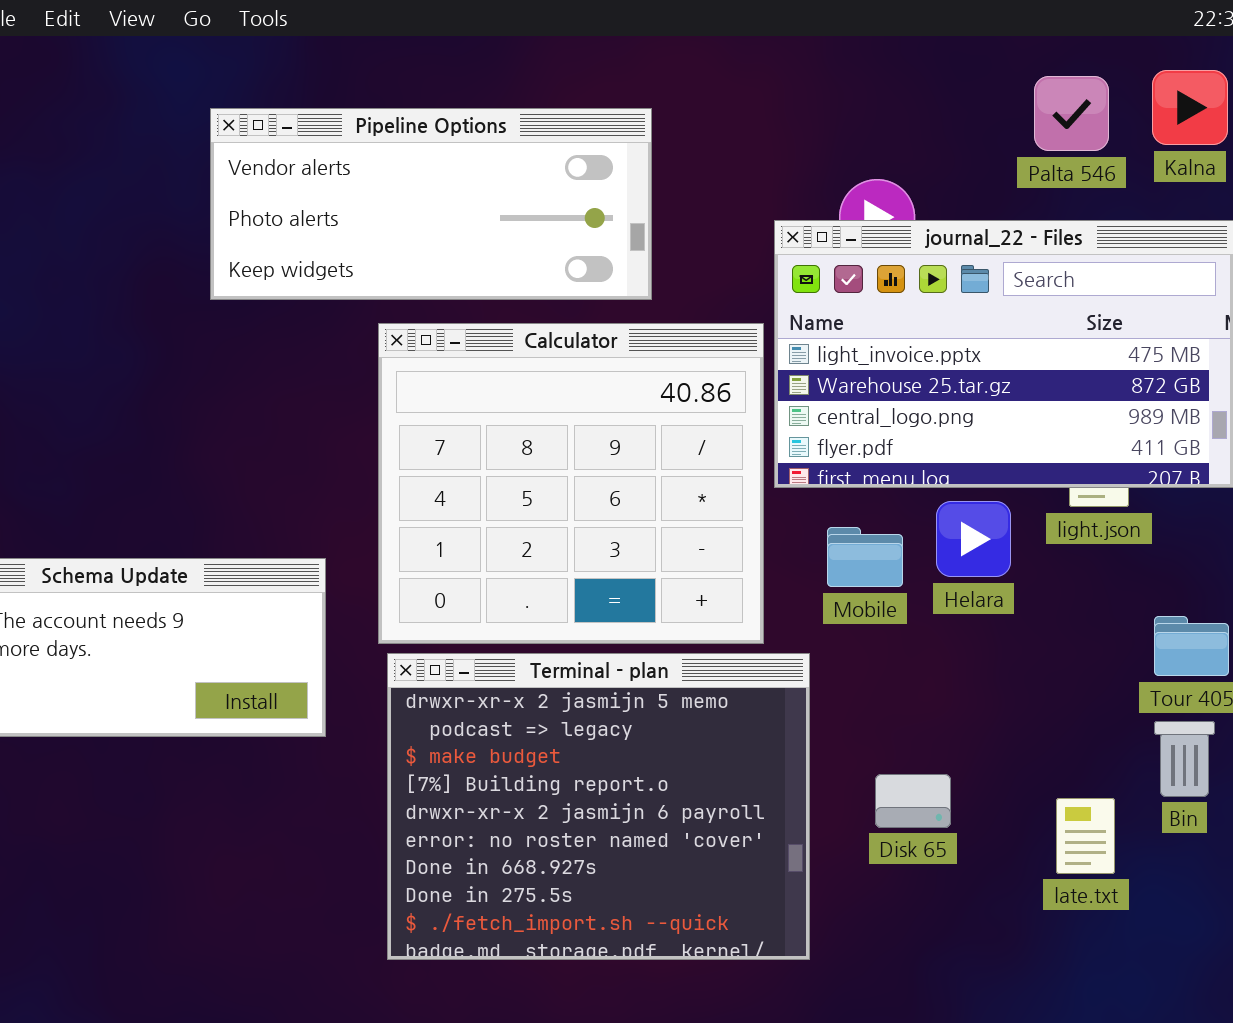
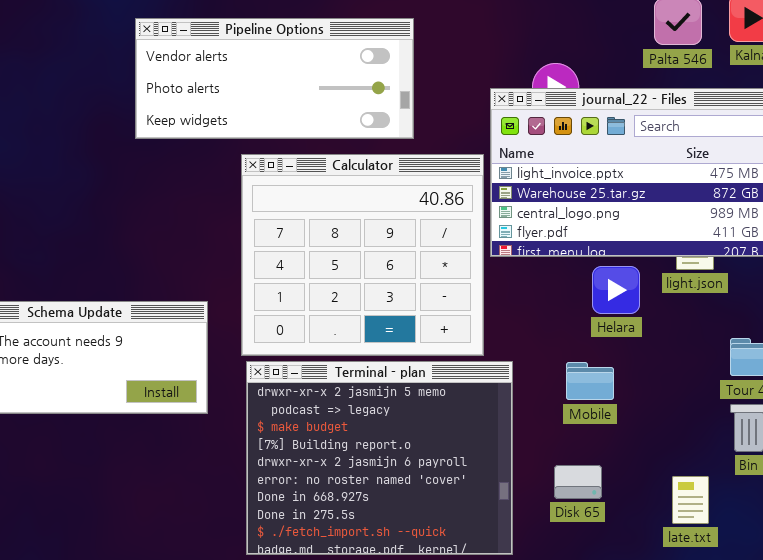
Mobile: [827,527,903,587] -> [566,362,614,400], moved
Disk 65: [875,774,951,828] -> [554,465,602,499], moved
late.txt: [1056,798,1115,874] -> [672,476,709,524], moved

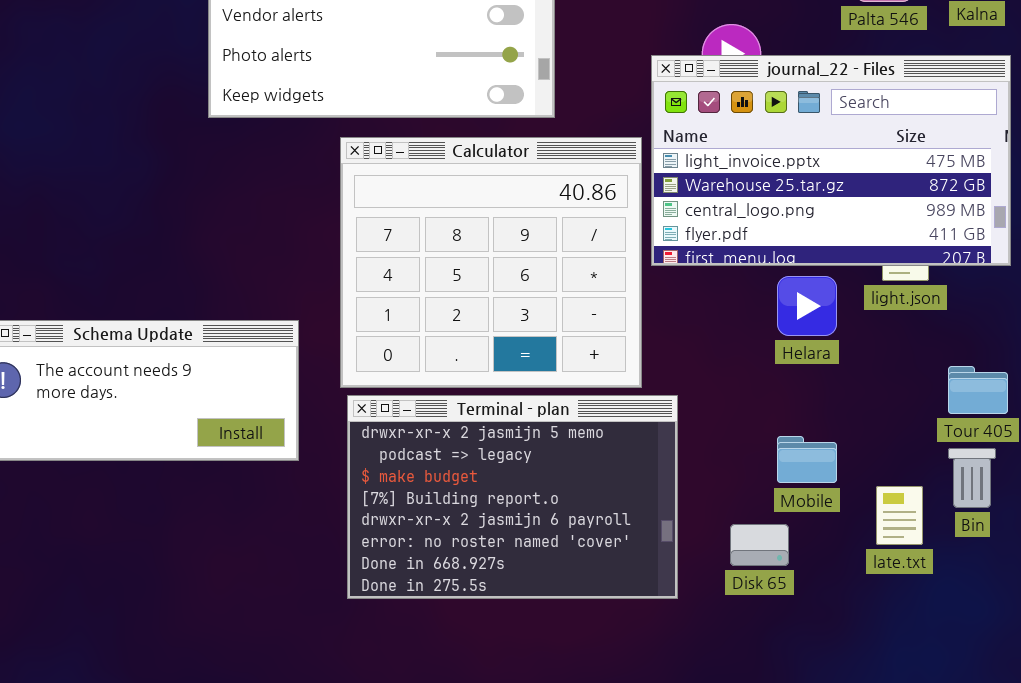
Terminal - plan: [246,361,513,555] -> [347,395,678,599], resized
Mobile: [566,362,614,400] -> [777,436,837,483], moved
late.txt: [672,476,709,524] -> [876,486,923,545], moved

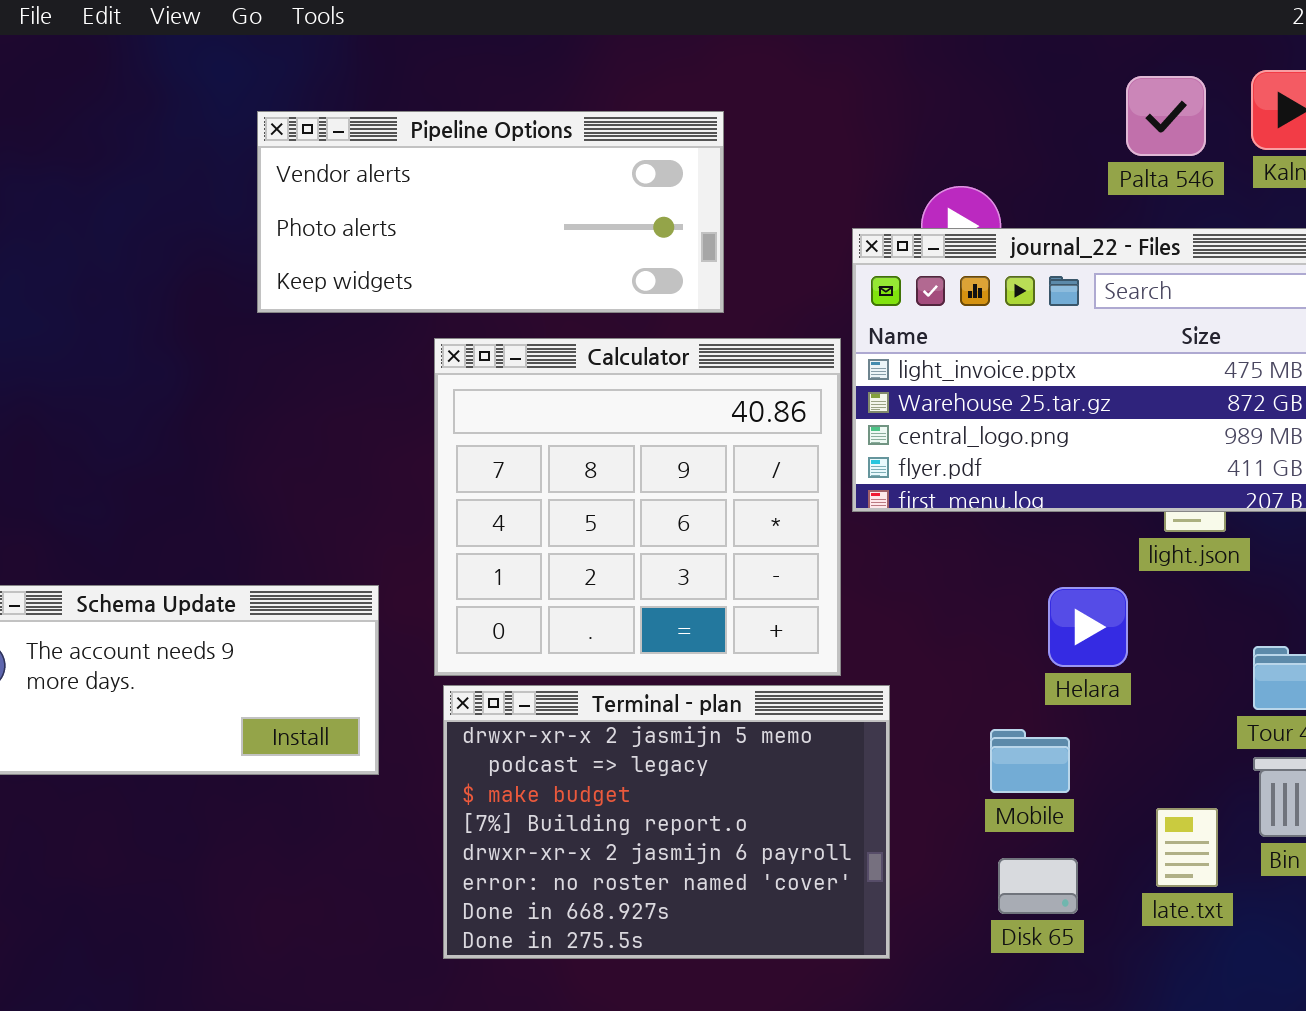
Helara: [777,276,837,336] -> [1048,587,1128,667], moved
Mobile: [777,436,837,483] -> [990,729,1070,793], moved
Disk 65: [730,524,789,566] -> [998,858,1078,914], moved

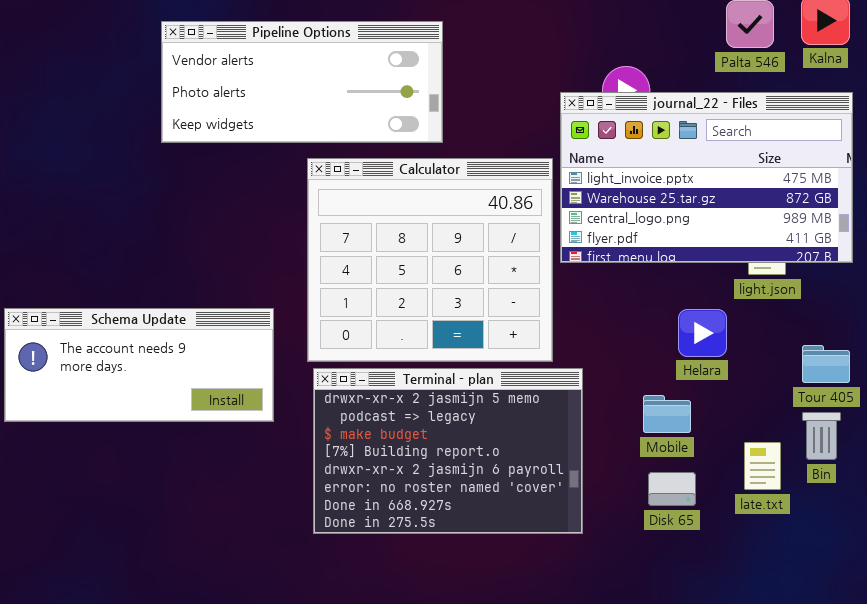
Pipeline Options: [257,111,724,313] -> [161,21,443,143], moved

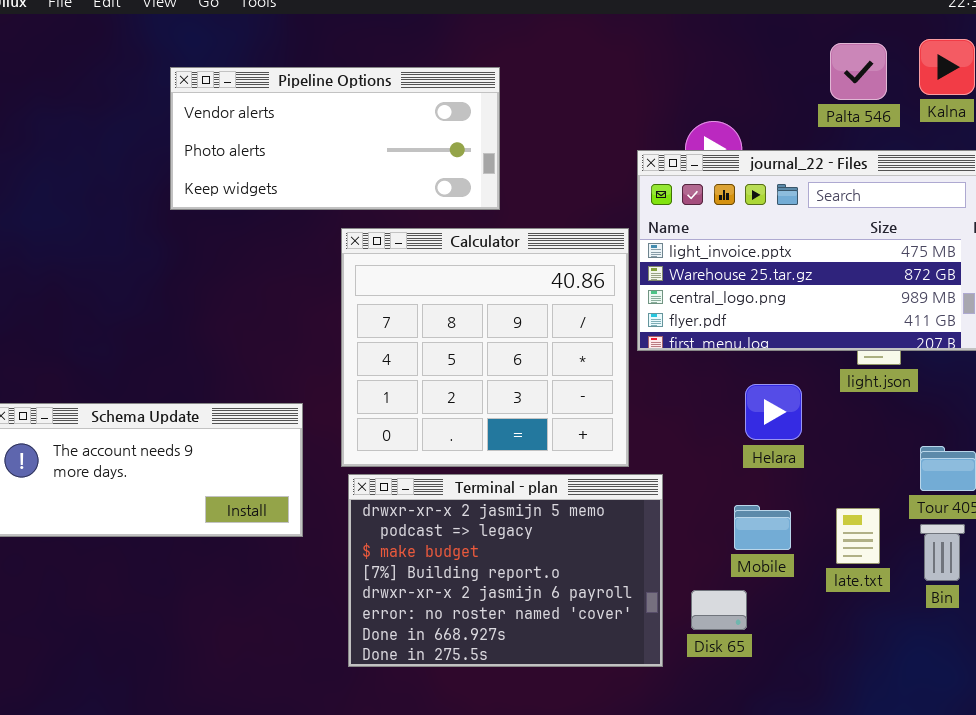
Helara: [678,309,727,357] -> [745,384,802,440], moved
late.txt: [744,442,781,490] -> [836,508,880,564], moved
Disk 65: [648,472,696,506] -> [691,590,747,630], moved

